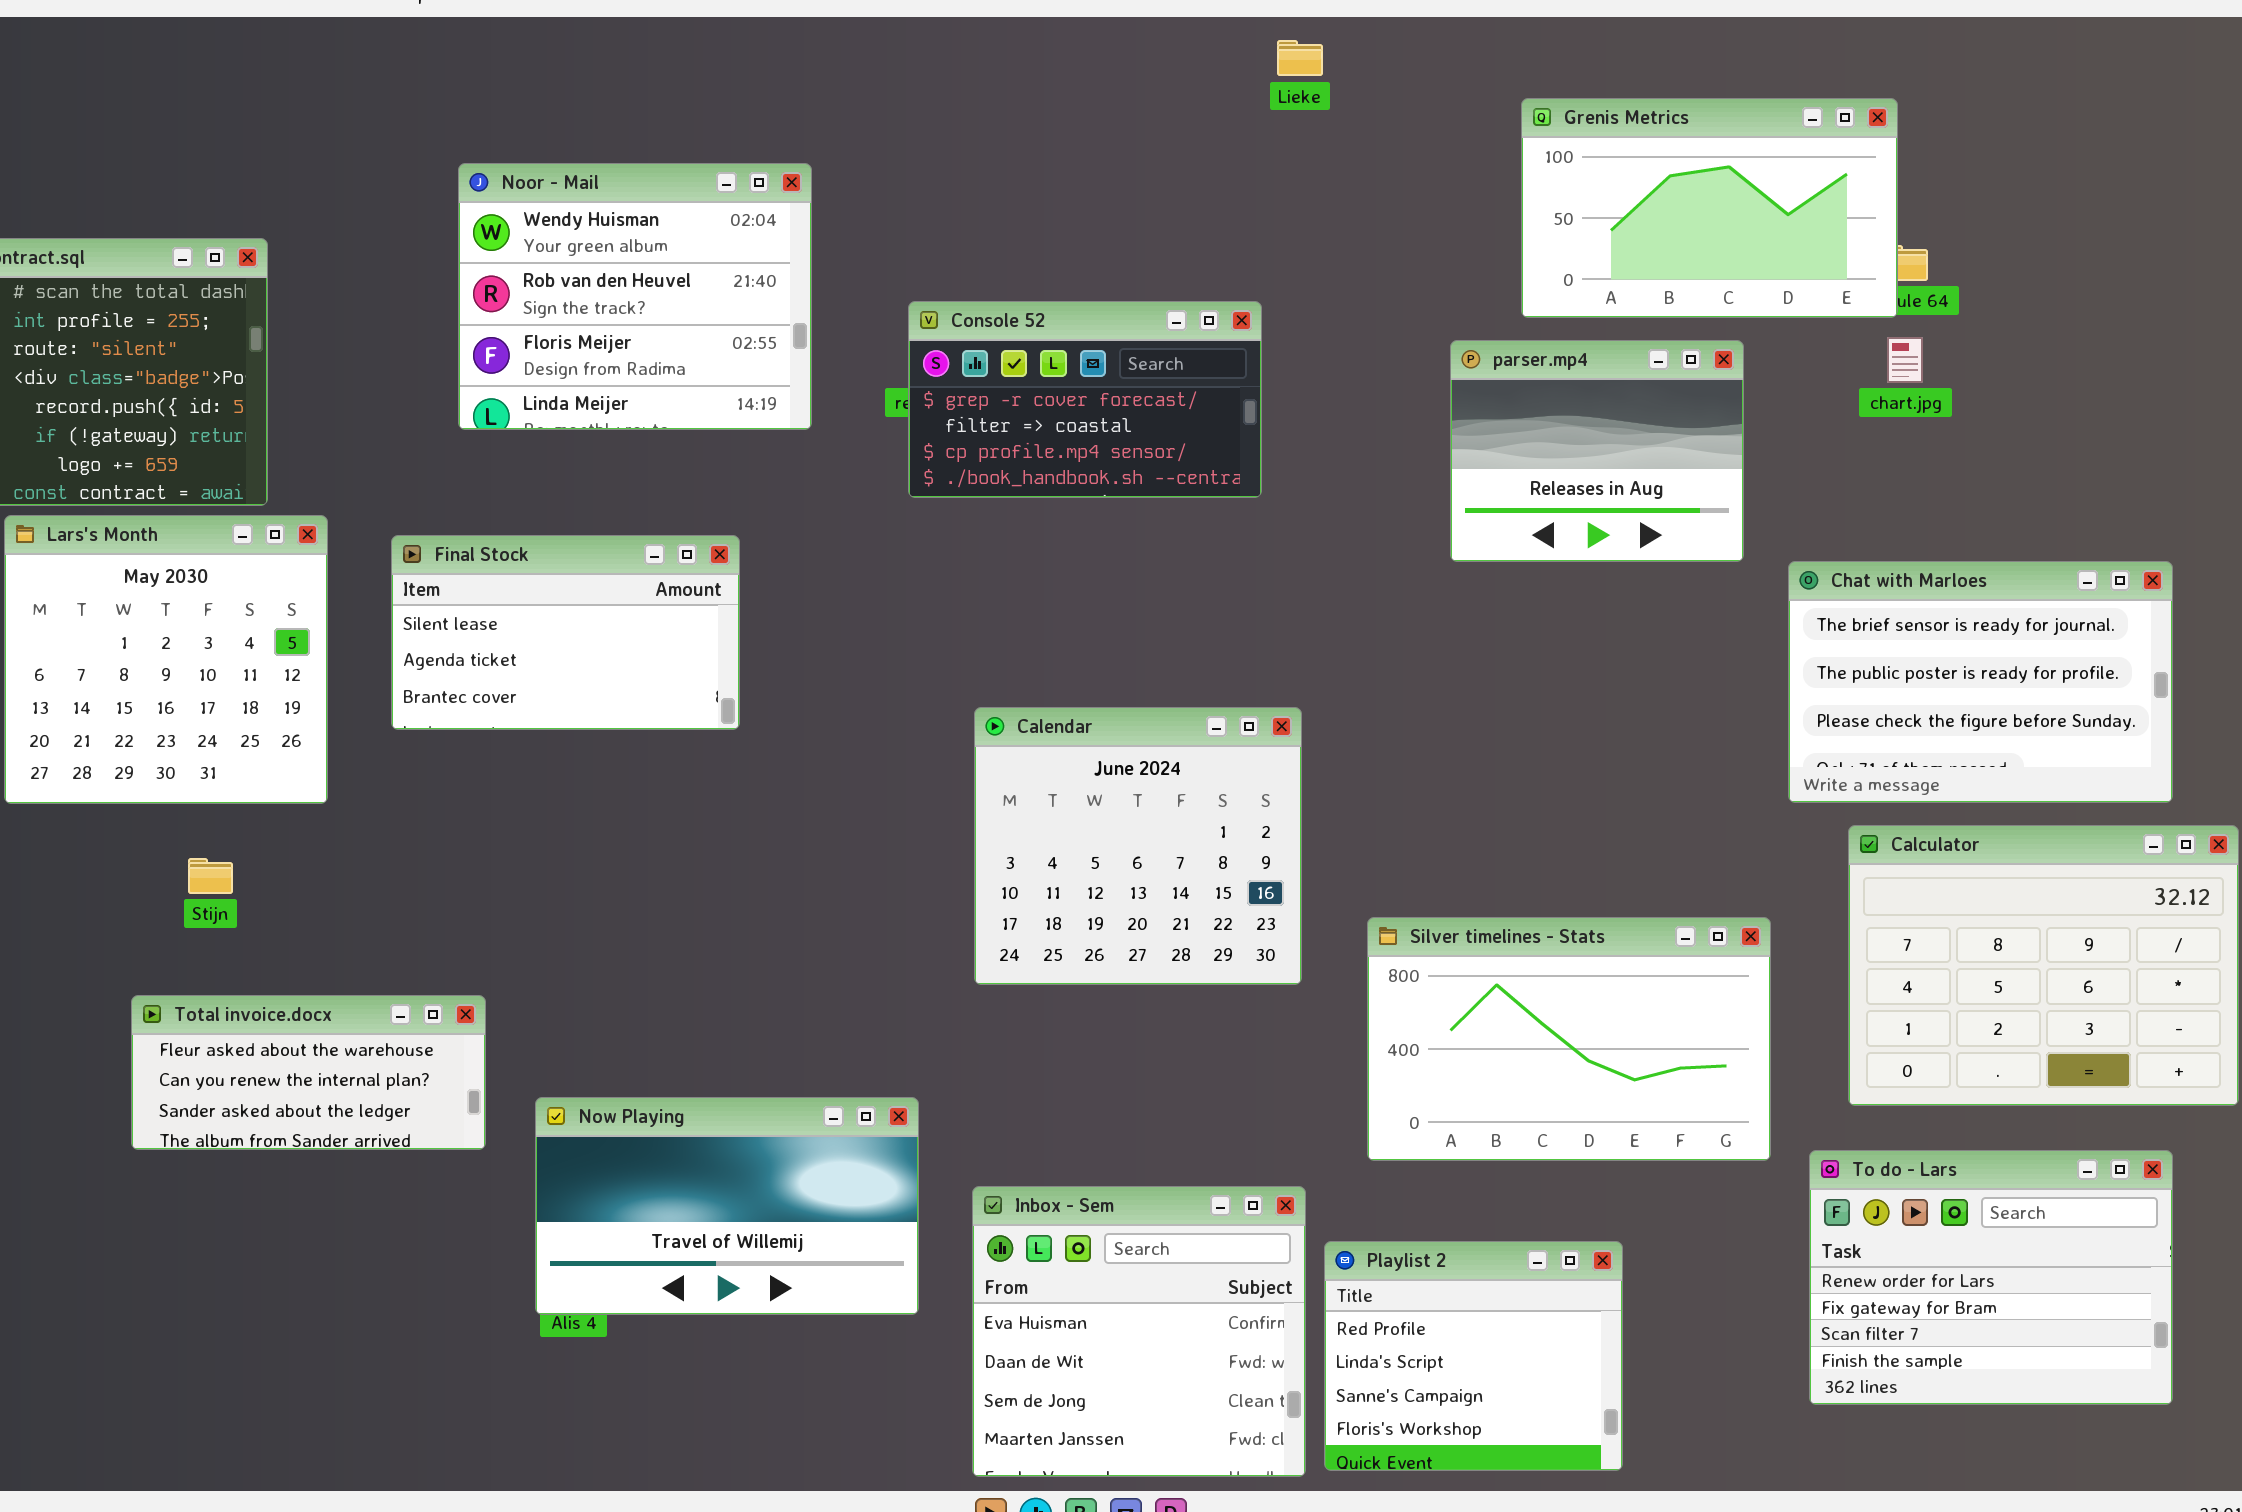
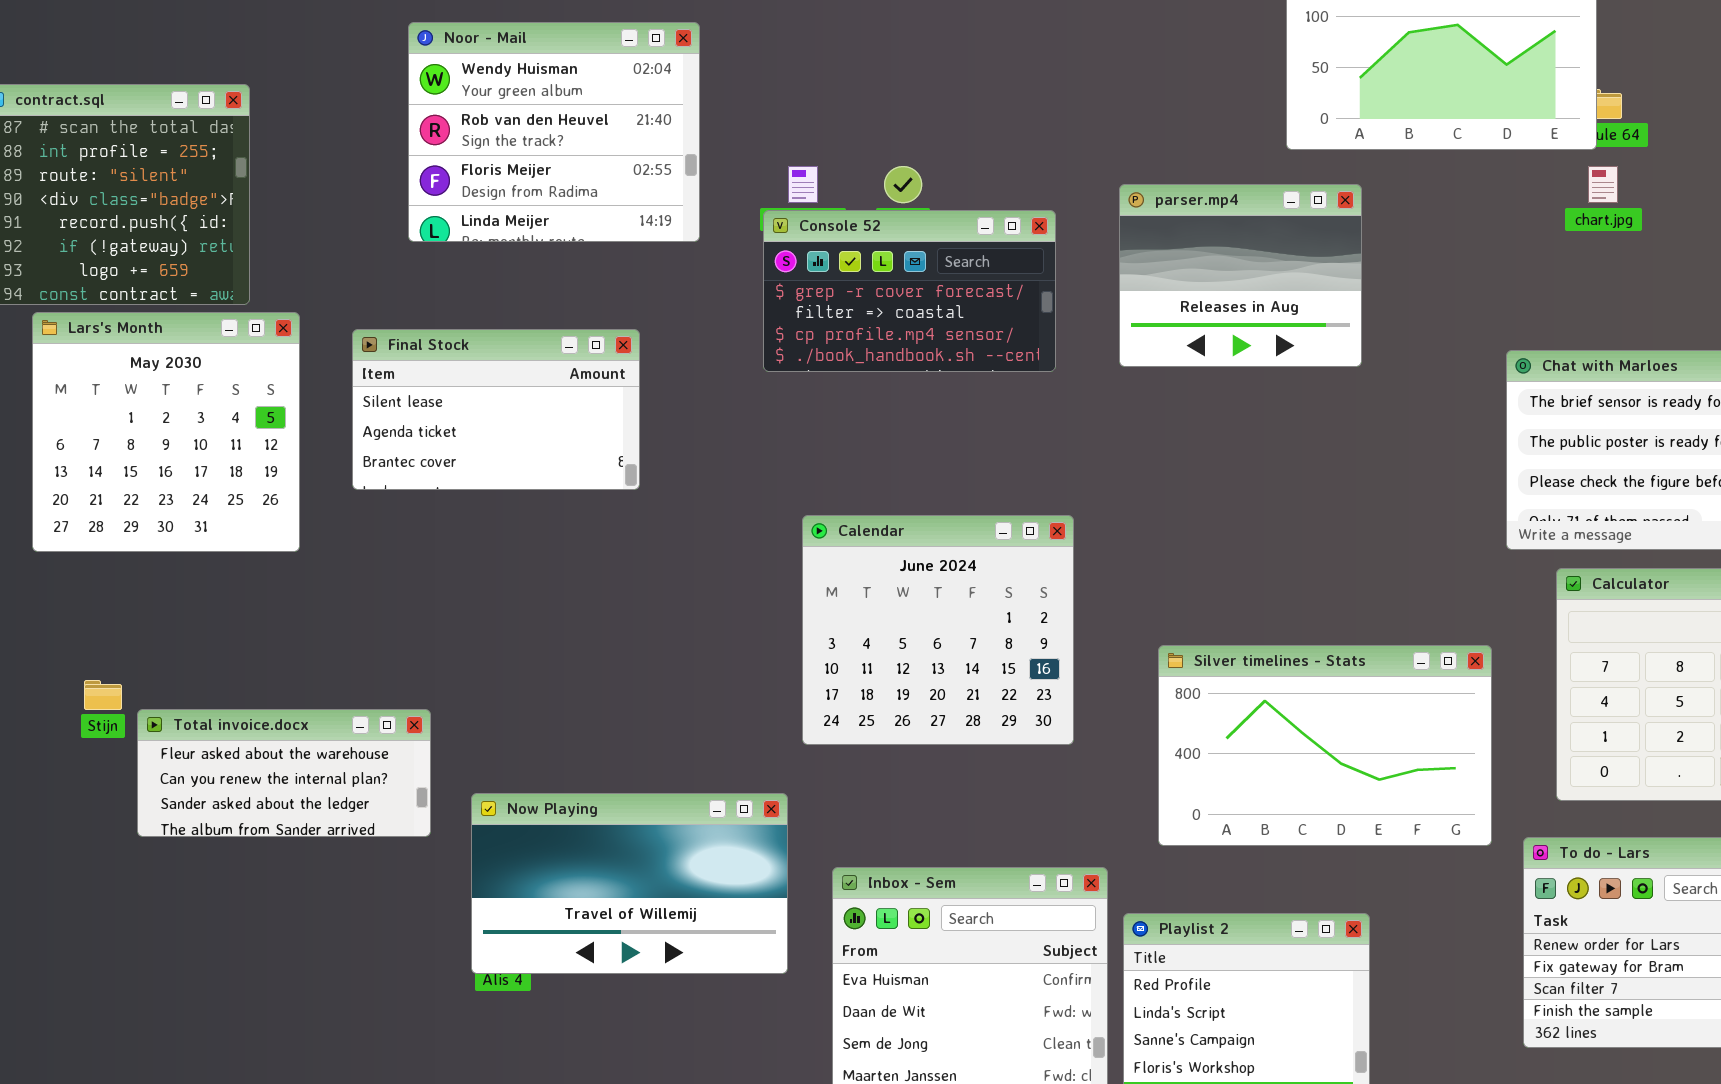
Console 52: [908,301,1262,498] -> [763,210,1056,372], moved
parser.mp4: [1450,340,1744,562] -> [1119,184,1362,367], moved
Calendar: [974,707,1302,985] -> [802,515,1074,745], moved
Stijn: [188,858,233,894] -> [84,680,122,710], moved

